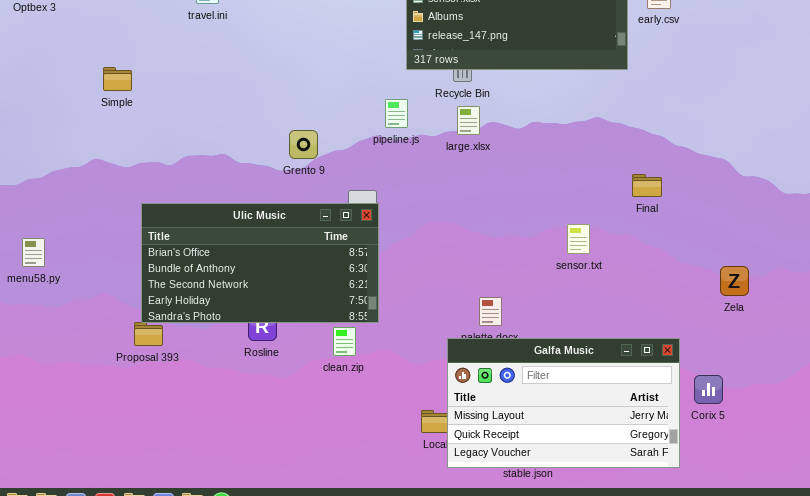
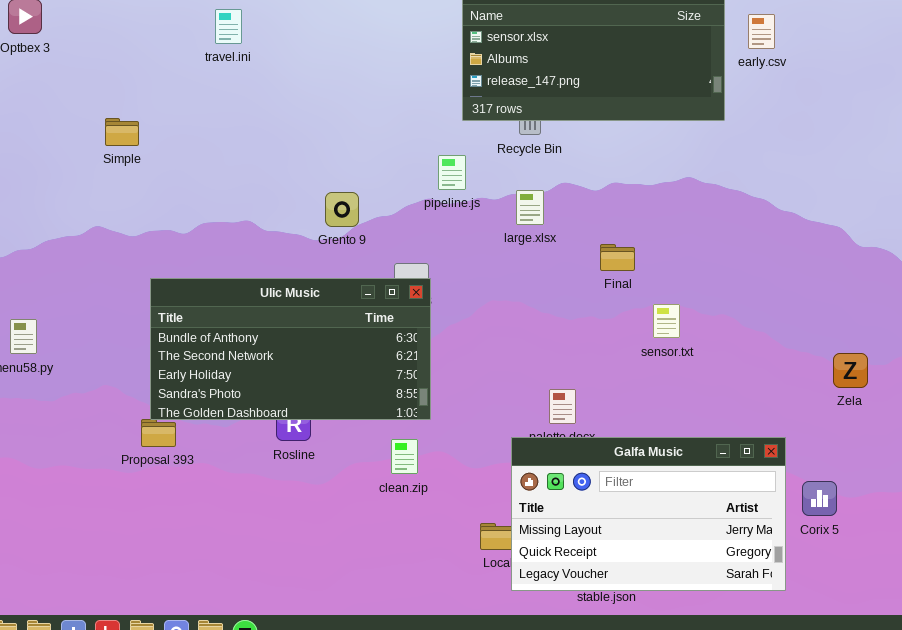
large.xlsx: [457,106,480,135] -> [516,190,544,225], moved
Final: [632,174,662,197] -> [600,244,635,271], moved
Ulic Music: [141,203,379,323] -> [150,278,431,420], scrolled down 1 row
clean.zip: [333,327,356,356] -> [391,439,418,474], moved

